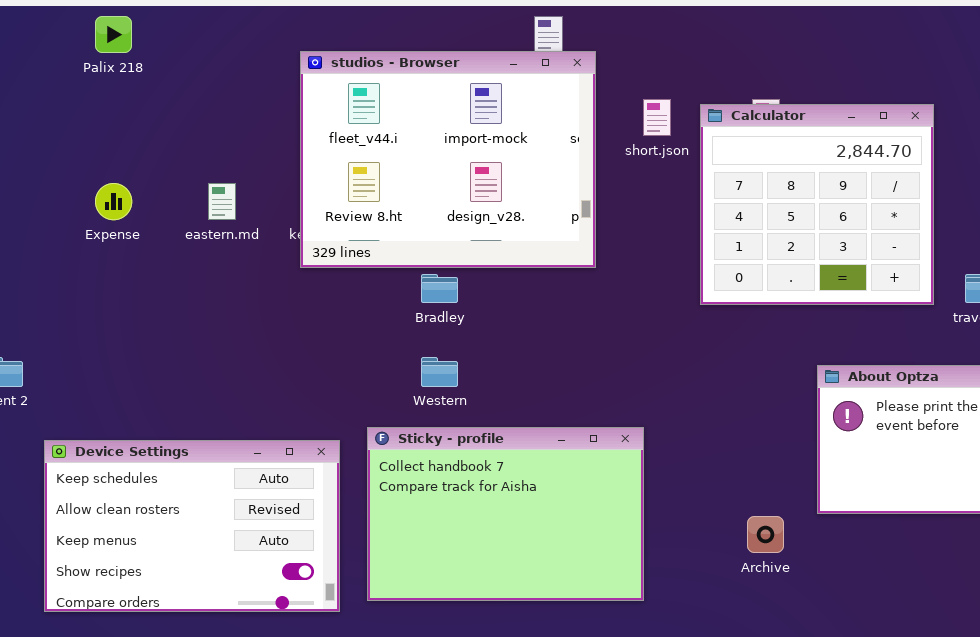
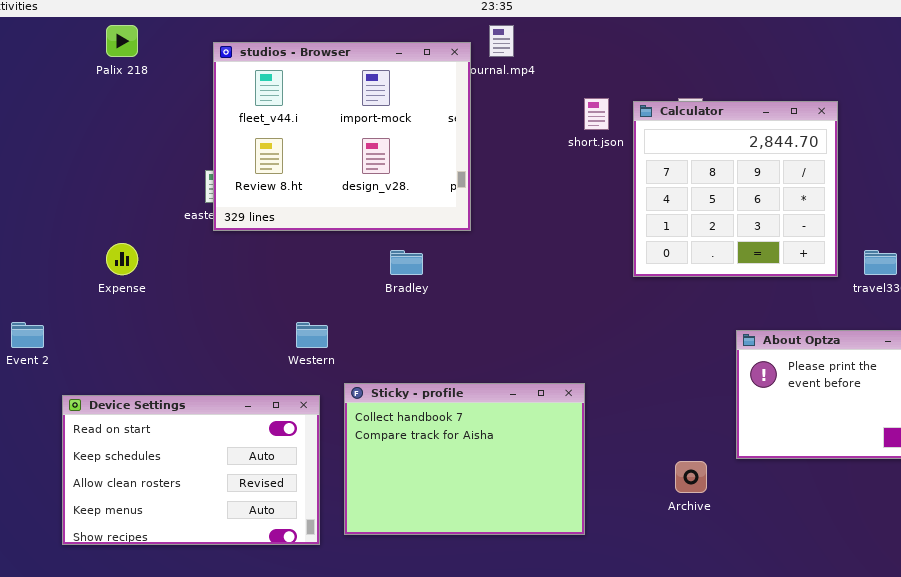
studios - Browser: [300,51,596,268] -> [213,42,471,231], moved
Expense: [95,183,132,220] -> [106,243,138,275], moved
Western: [421,357,458,387] -> [296,322,328,348], moved
Device Settings: [44,440,340,612] -> [62,395,320,545], scrolled up 1 row

